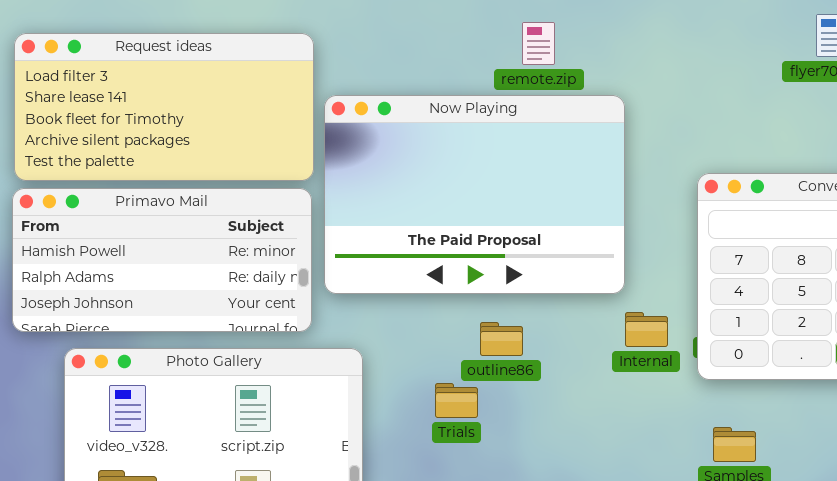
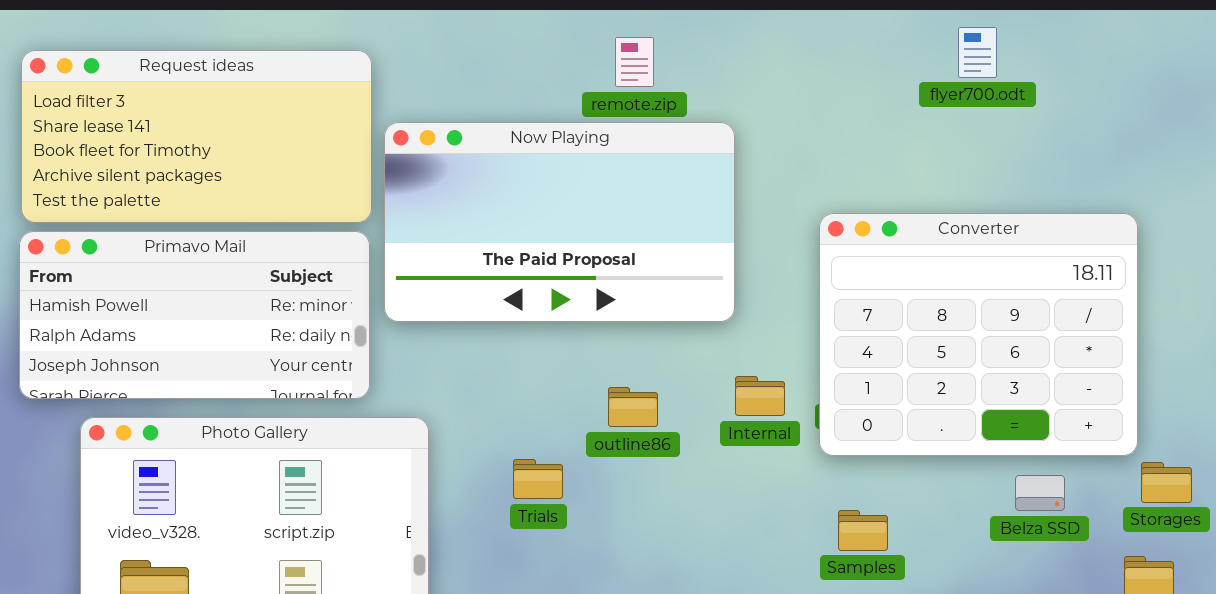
Now Playing: [324,95,625,294] -> [384,122,735,322], resized
outline86: [480,322,523,356] -> [608,387,658,427], moved

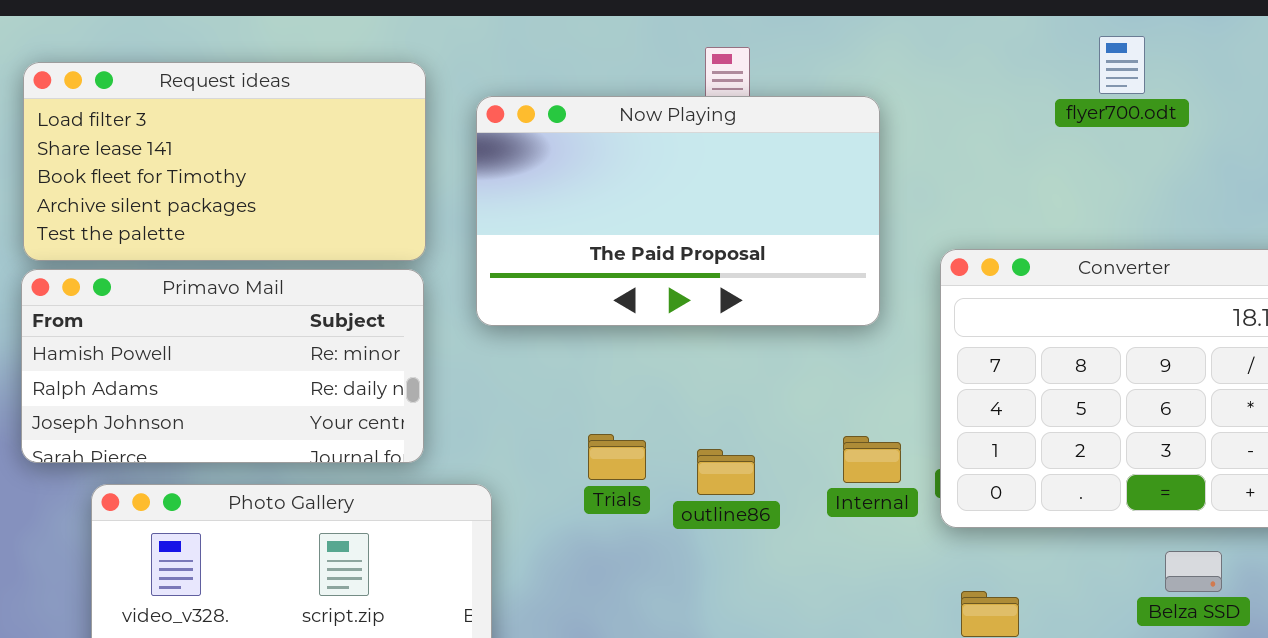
Now Playing: [384,122,735,322] -> [476,96,880,326], moved
Trials: [513,459,563,499] -> [588,434,646,480], moved

